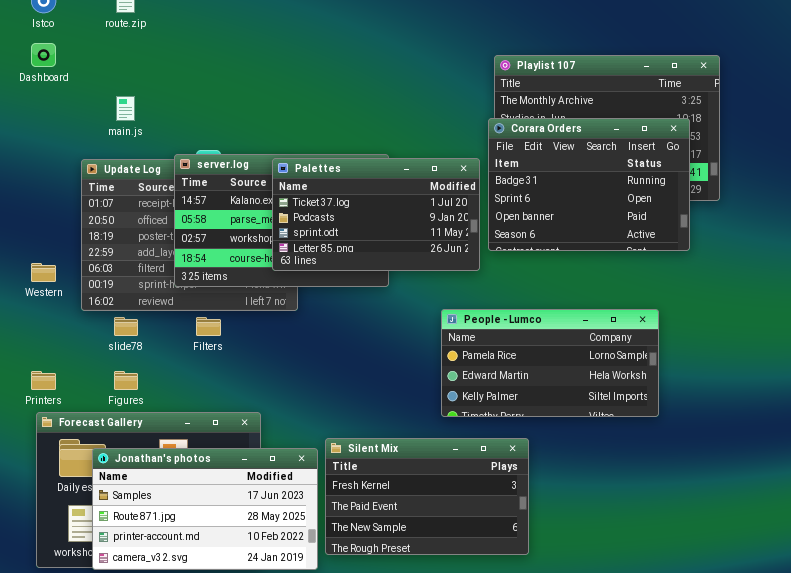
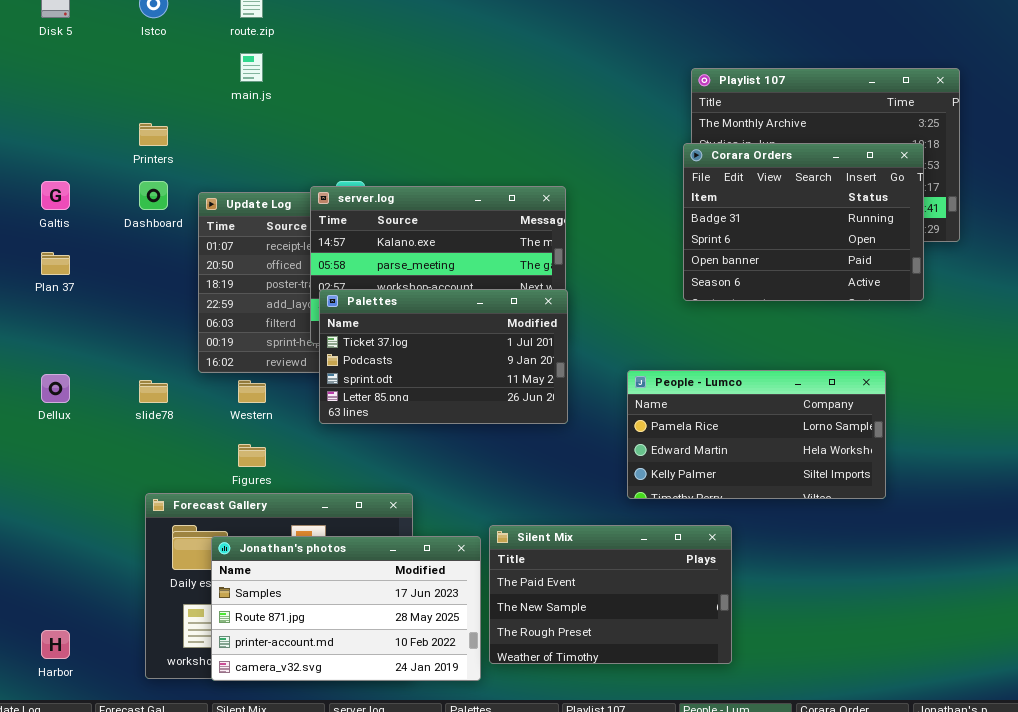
Dashboard: [31,43,56,67] -> [139,181,168,210], moved
main.js: [116,96,135,121] -> [240,53,263,82], moved
Palettes: [272,158,480,271] -> [319,289,568,424], moved
Western: [31,263,56,282] -> [238,380,266,403], moved
slide78: [114,317,138,336] -> [139,380,168,403], moved
Printers: [31,371,56,390] -> [139,123,168,146], moved
Silent Mix: [325,438,529,555] -> [489,525,732,664], scrolled down 1 row

